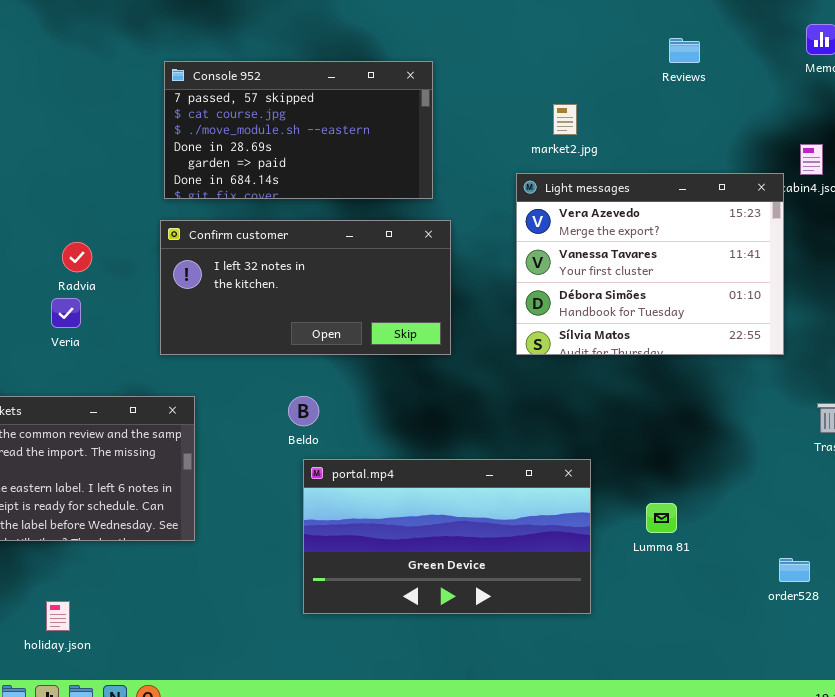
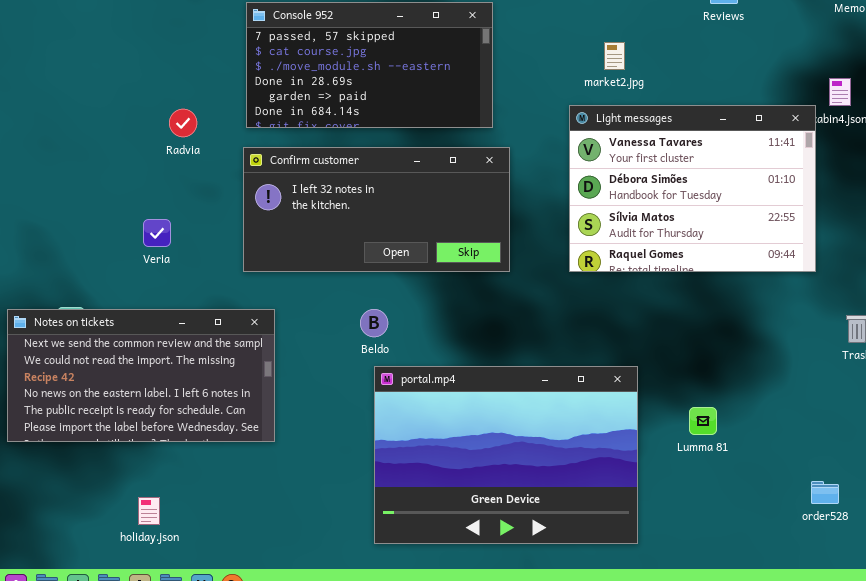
Light messages: [516,173,784,355] -> [569,105,816,272], scrolled down 1 row
Radvia: [62,242,92,272] -> [169,109,197,137], moved
portal.mp4: [303,459,591,614] -> [374,366,638,544], resized
order528: [779,558,810,582] -> [811,481,839,504], moved

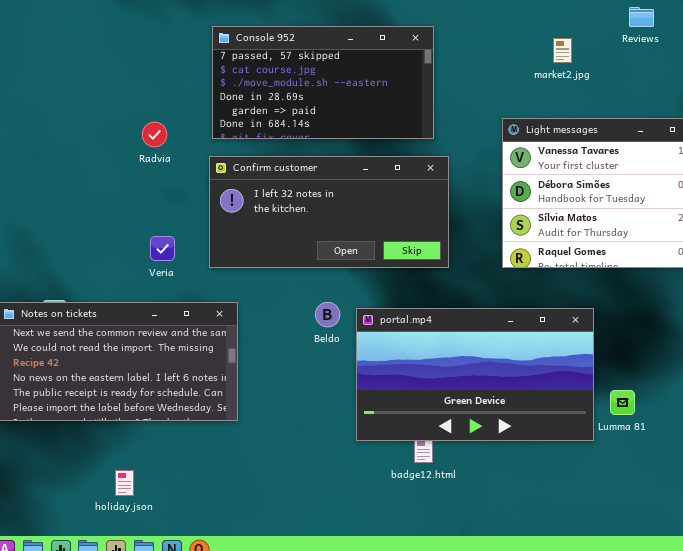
market2.jpg: [604,42,625,70] -> [553,38,572,63], moved
Veria: [143,219,171,247] -> [150,236,175,261], moved
portal.mp4: [374,366,638,544] -> [356,308,594,441], moved, resized

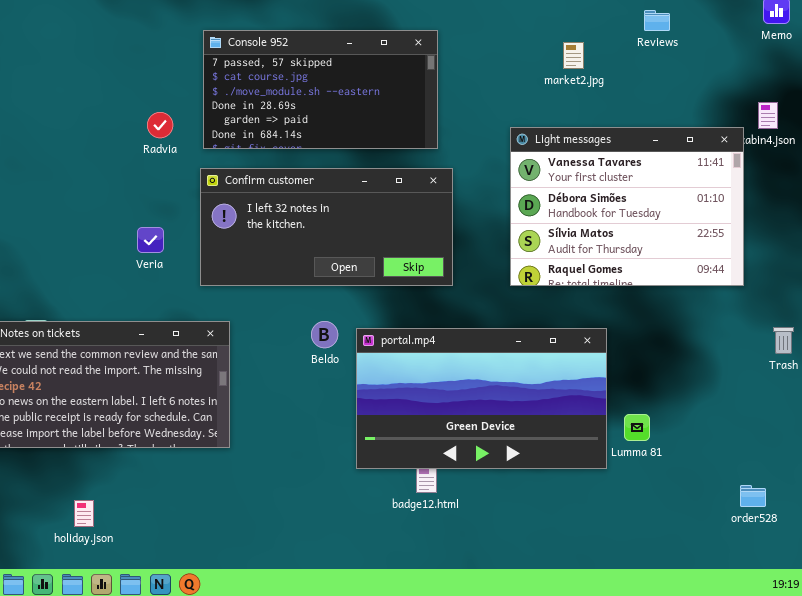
Radvia: [142,122,167,147] -> [147,112,173,138], moved
Veria: [150,236,175,261] -> [137,227,164,253], moved
holiday.json: [115,470,134,496] -> [74,500,94,527], moved

